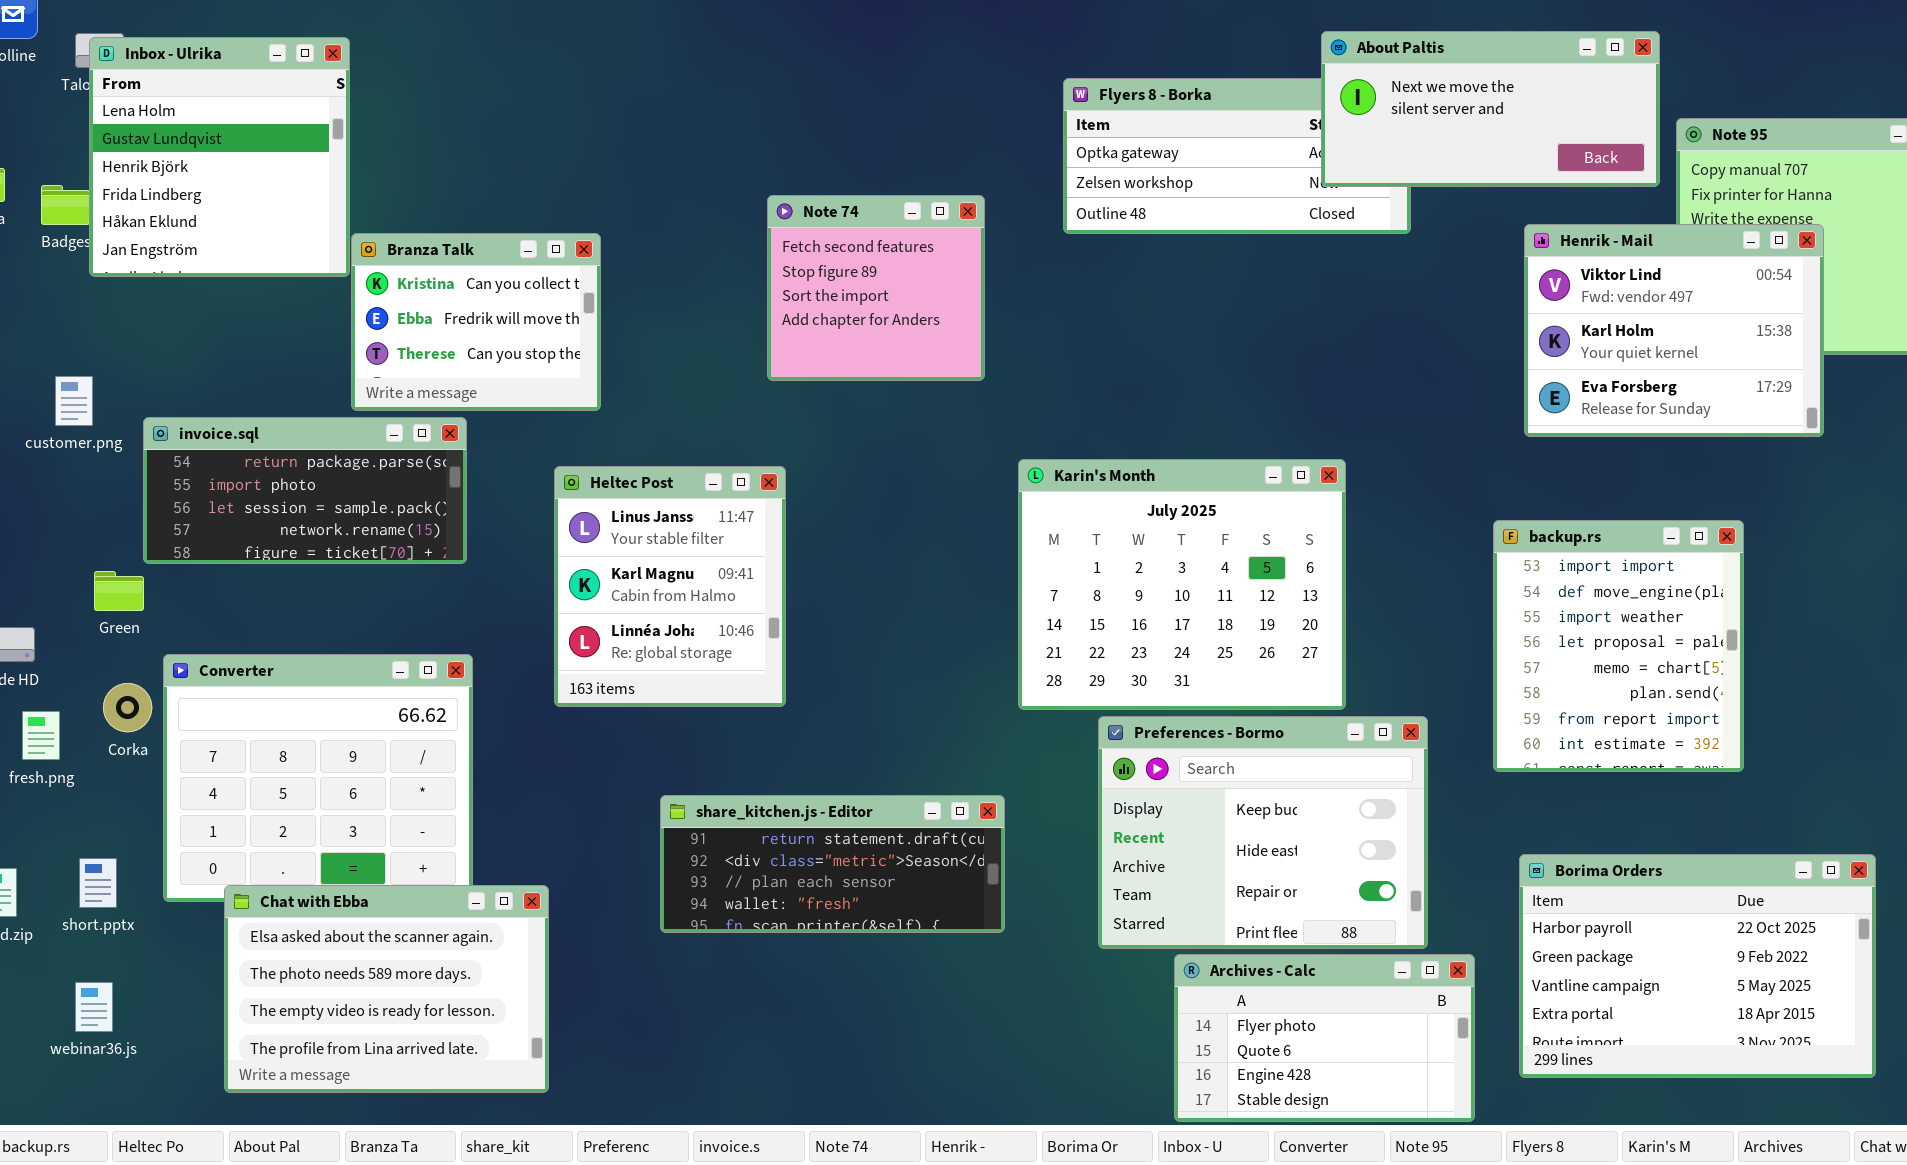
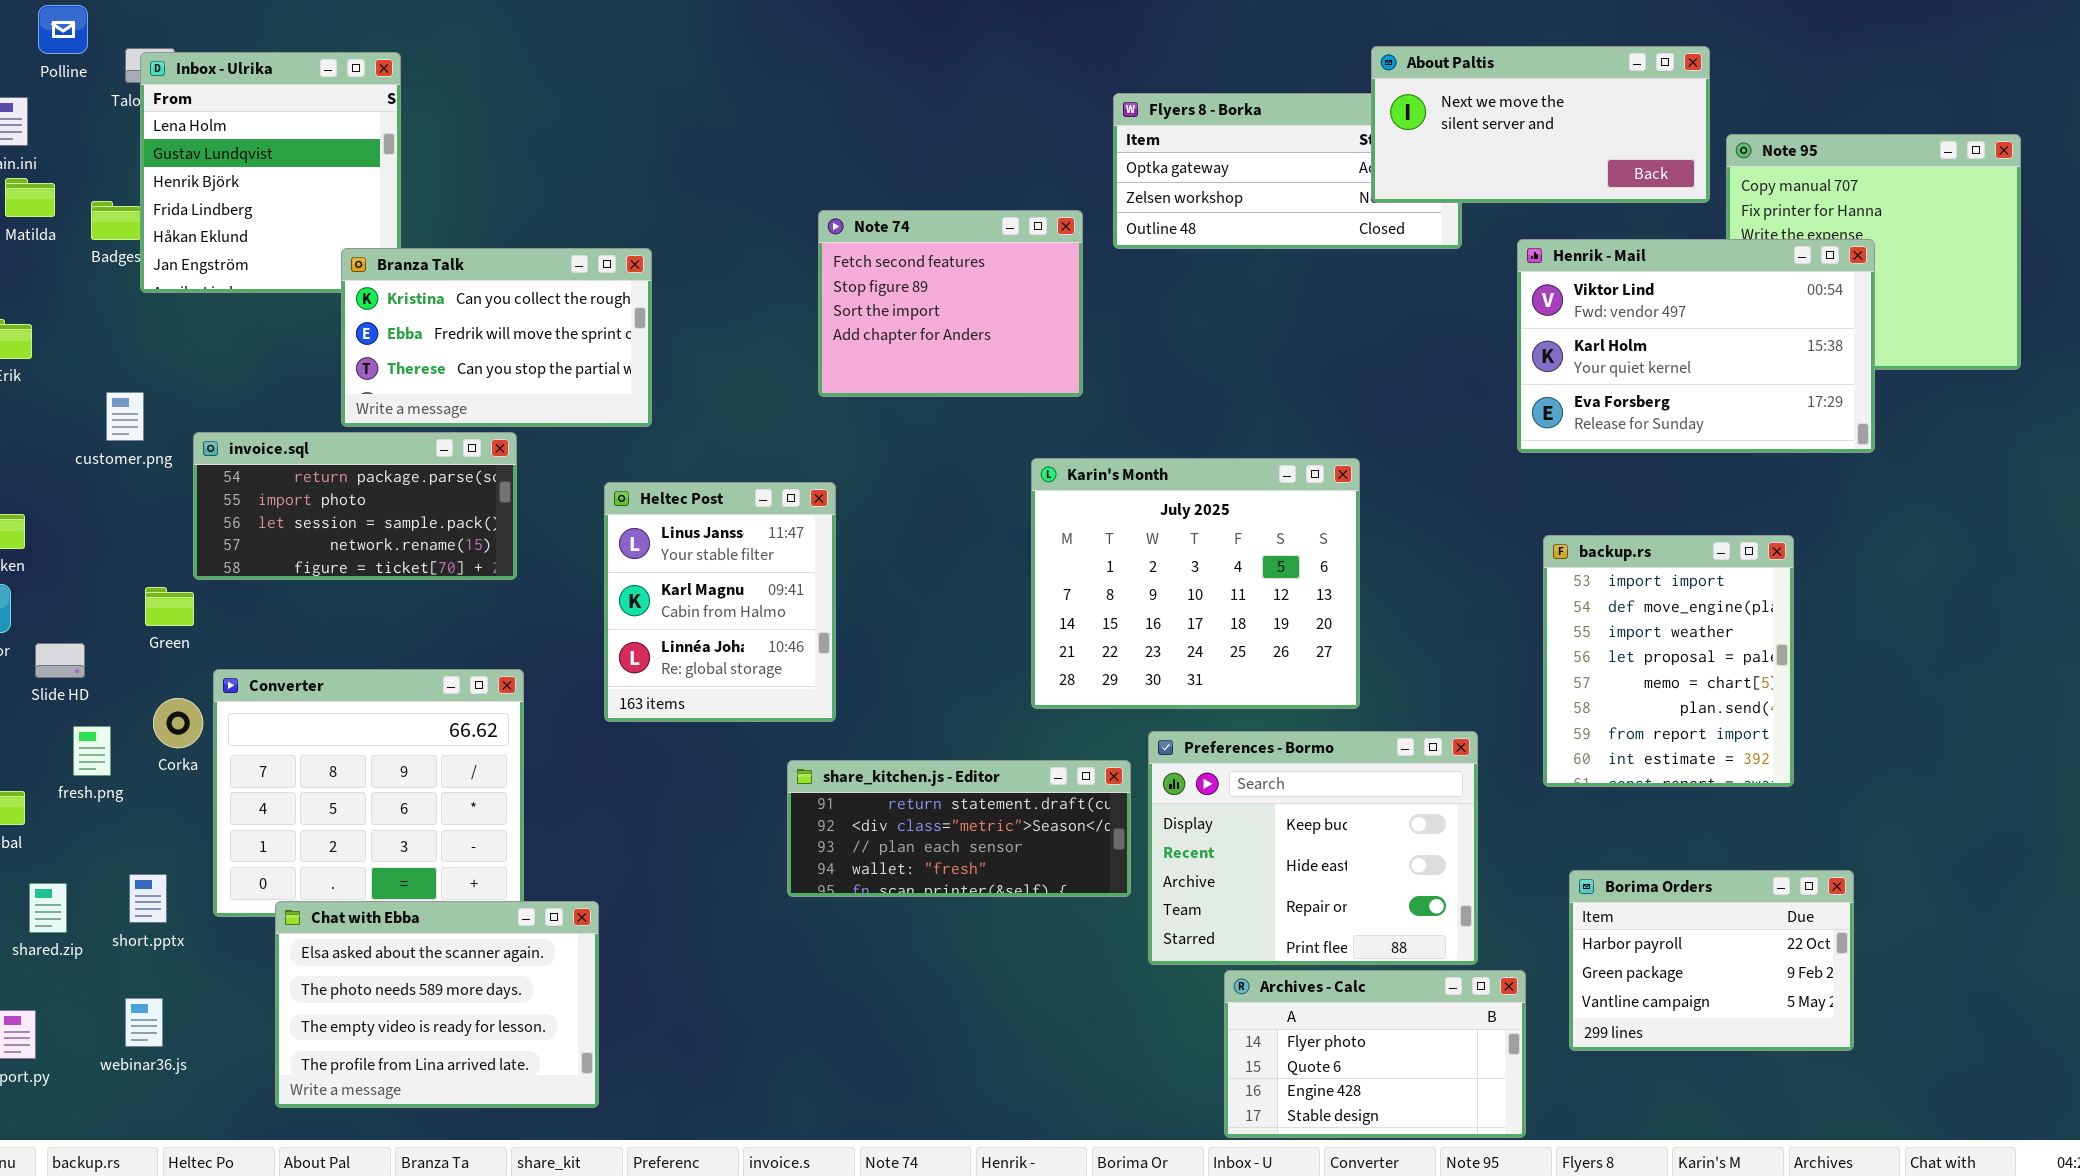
Note 74: [767,195,985,381] -> [818,210,1083,397], resized
Henrik - Mail: [1524,224,1824,437] -> [1517,239,1875,453], resized
Branza Talk: [351,233,601,411] -> [341,248,652,427], resized
Karin's Month: [1018,459,1346,710] -> [1031,458,1360,709], moved
share_kitchen.js - Editor: [660,795,1005,933] -> [787,760,1131,897], moved
Borima Orders: [1519,854,1876,1078] -> [1569,870,1854,1051], resized

